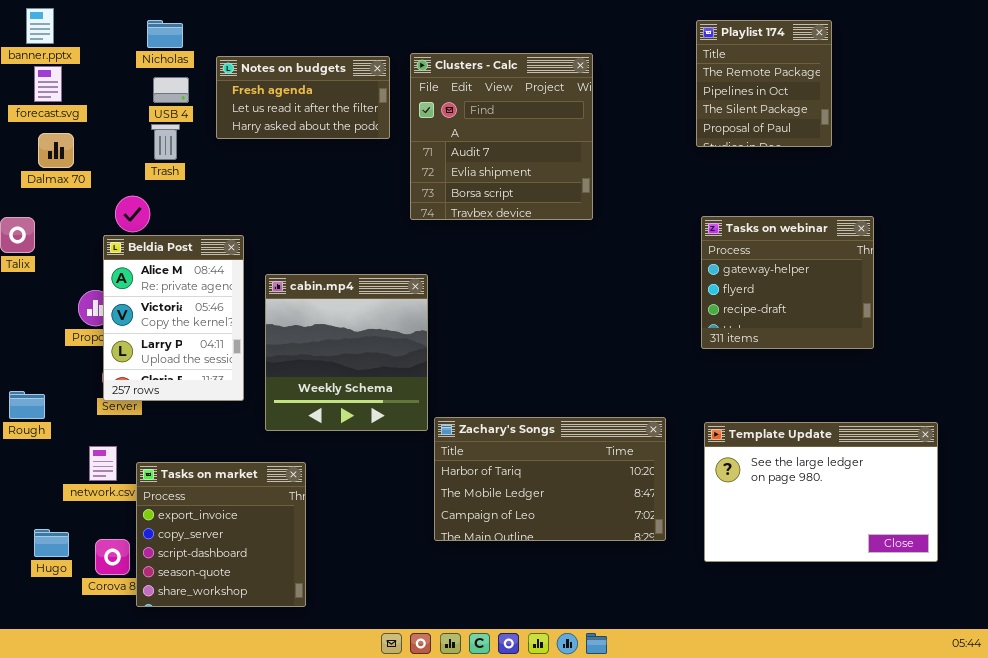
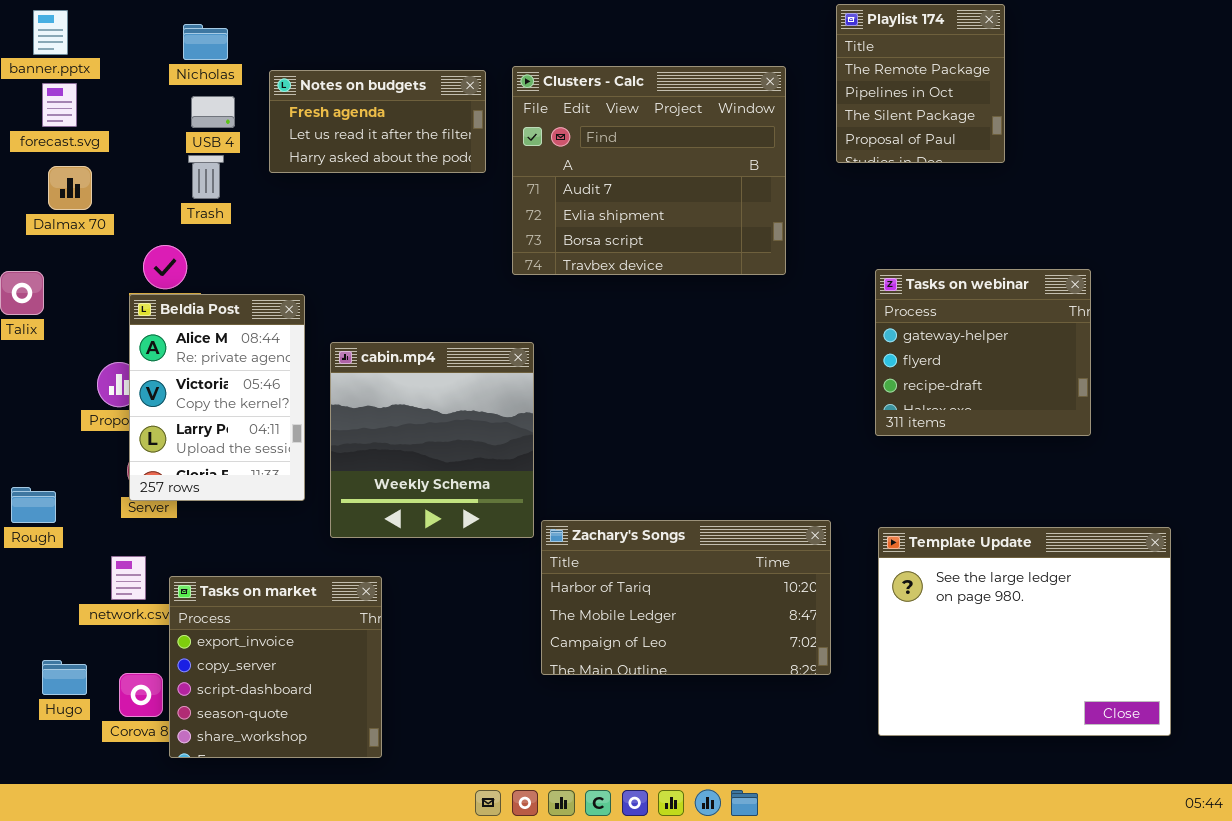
Playlist 174: [696,20,832,147] -> [836,4,1005,163], moved
Clusters - Calc: [410,53,593,220] -> [512,66,786,275], resized
Template Update: [704,422,938,562] -> [878,527,1171,736], resized

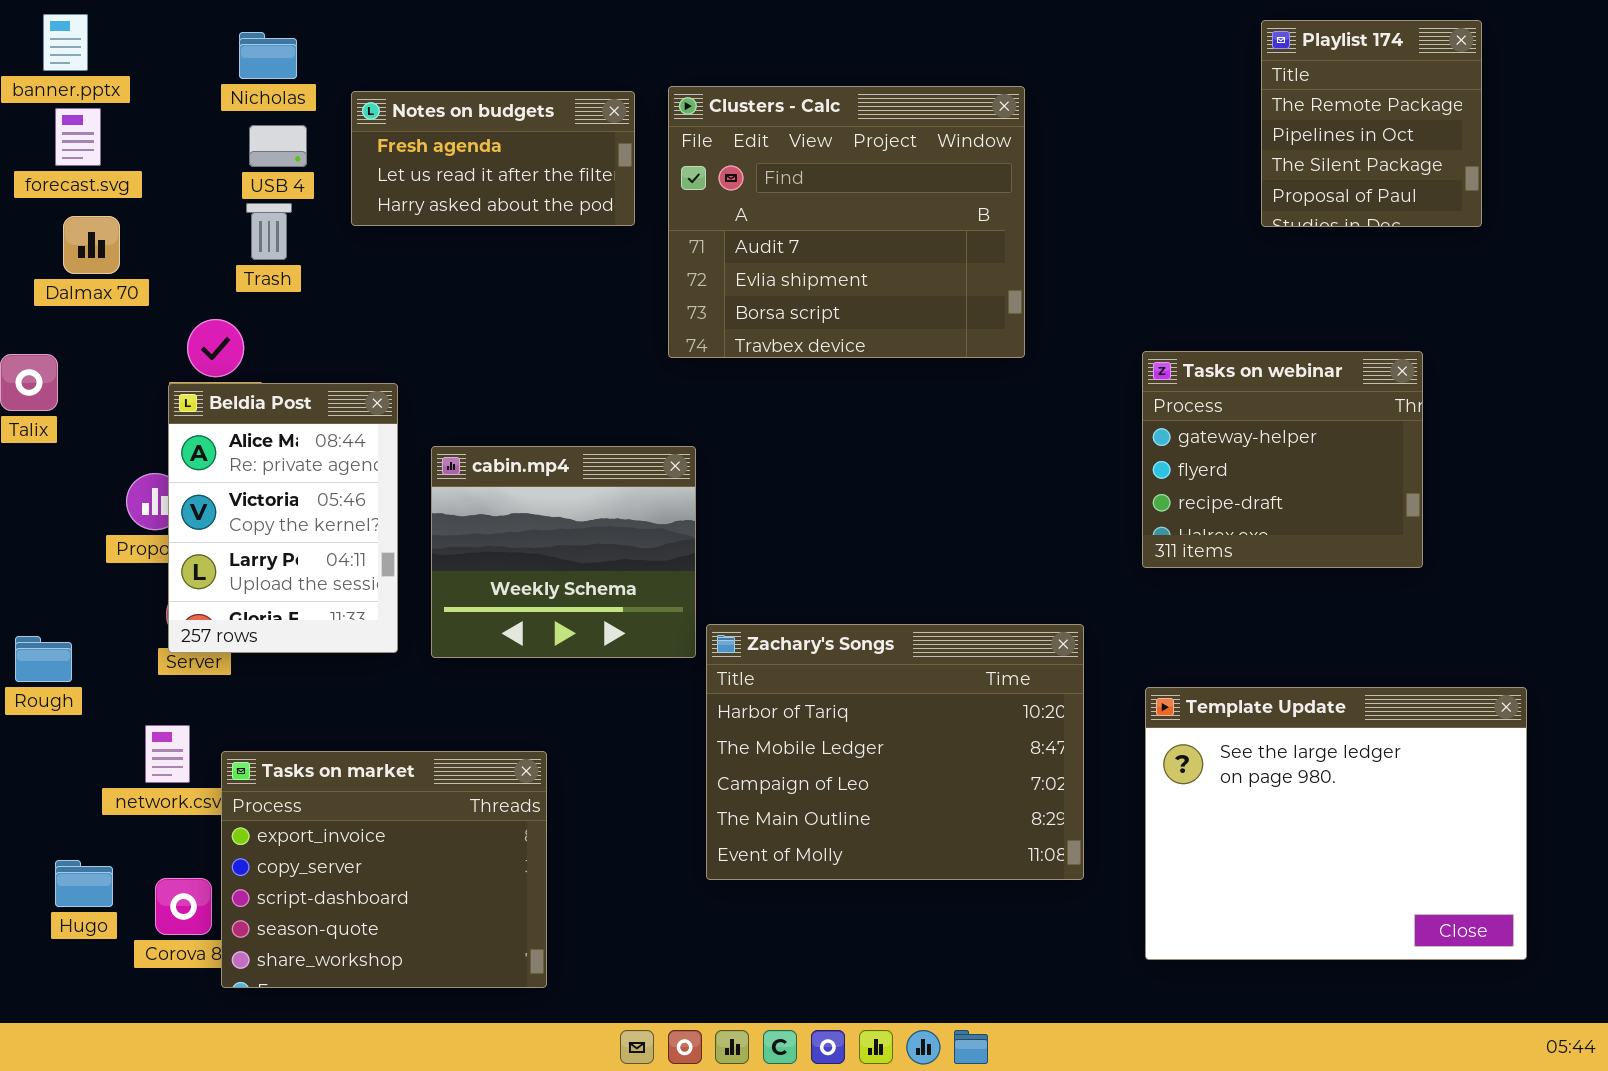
Playlist 174: [836,4,1005,163] -> [1261,20,1482,227], moved
cabin.mp4: [330,342,534,538] -> [431,446,696,658], resized
Zachary's Songs: [541,520,831,675] -> [706,624,1084,880], resized
Tasks on market: [169,576,382,758] -> [221,751,547,988], resized

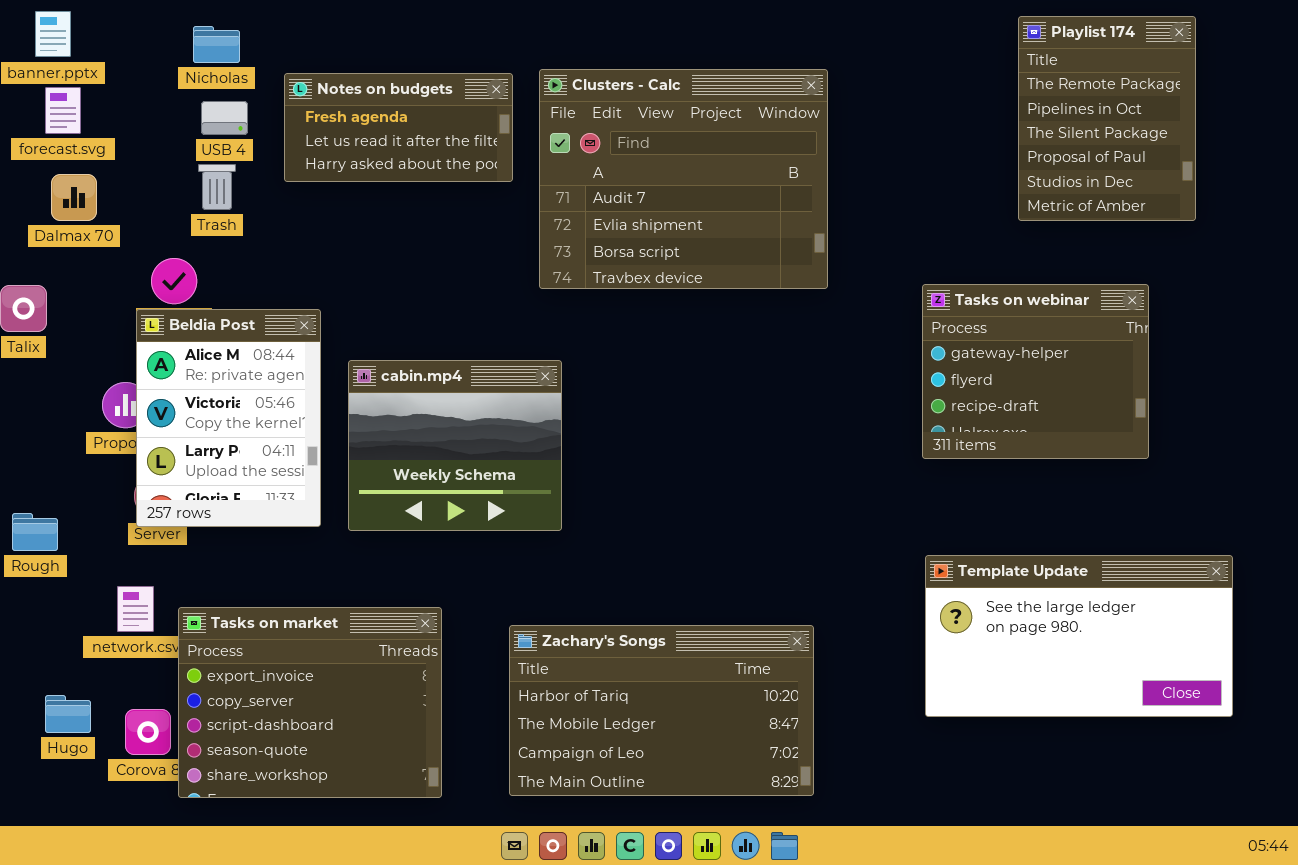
Playlist 174: [1261,20,1482,227] -> [1018,16,1196,221], resized
Zachary's Songs: [706,624,1084,880] -> [509,625,814,796], moved, resized
Template Update: [1145,687,1527,960] -> [925,555,1233,717], resized

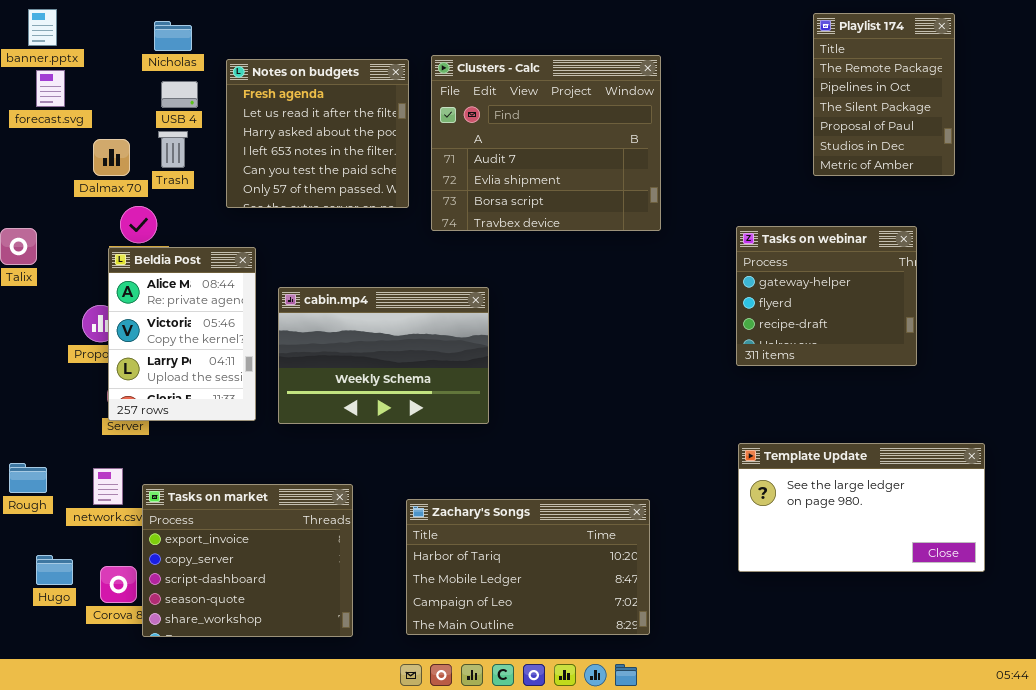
Notes on budgets: [284,73,513,182] -> [226,59,409,208], resized
Dalmax 70: [51,174,97,221] -> [93,139,130,176], moved
cabin.mp4: [348,360,562,531] -> [278,287,489,424], resized
Rough: [12,513,58,551] -> [9,463,47,493], moved

